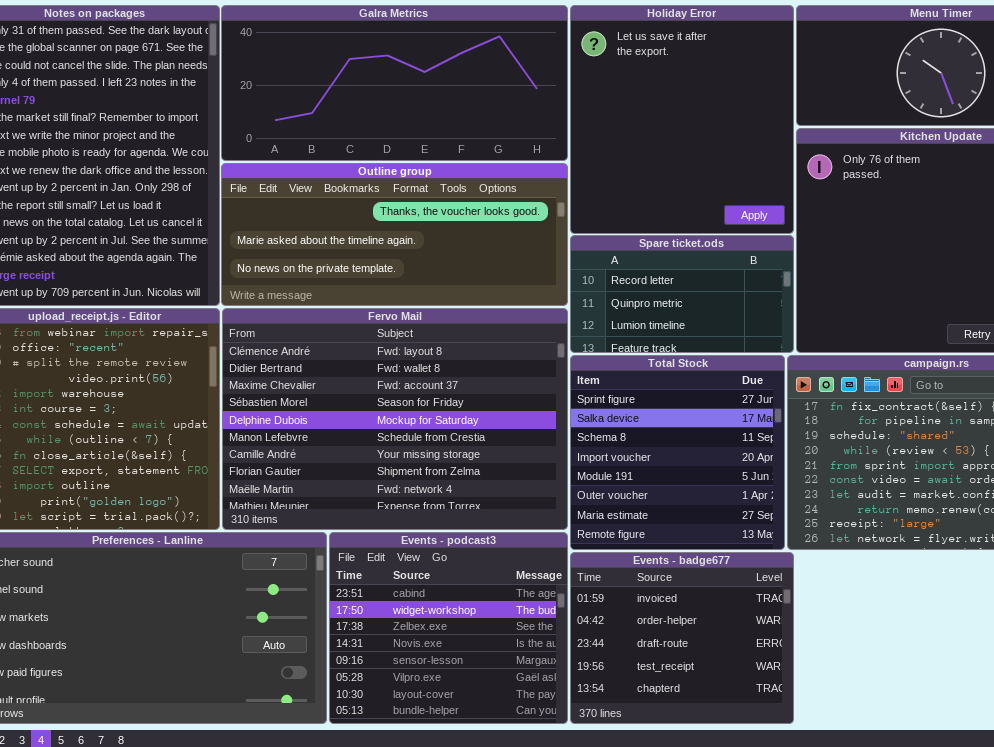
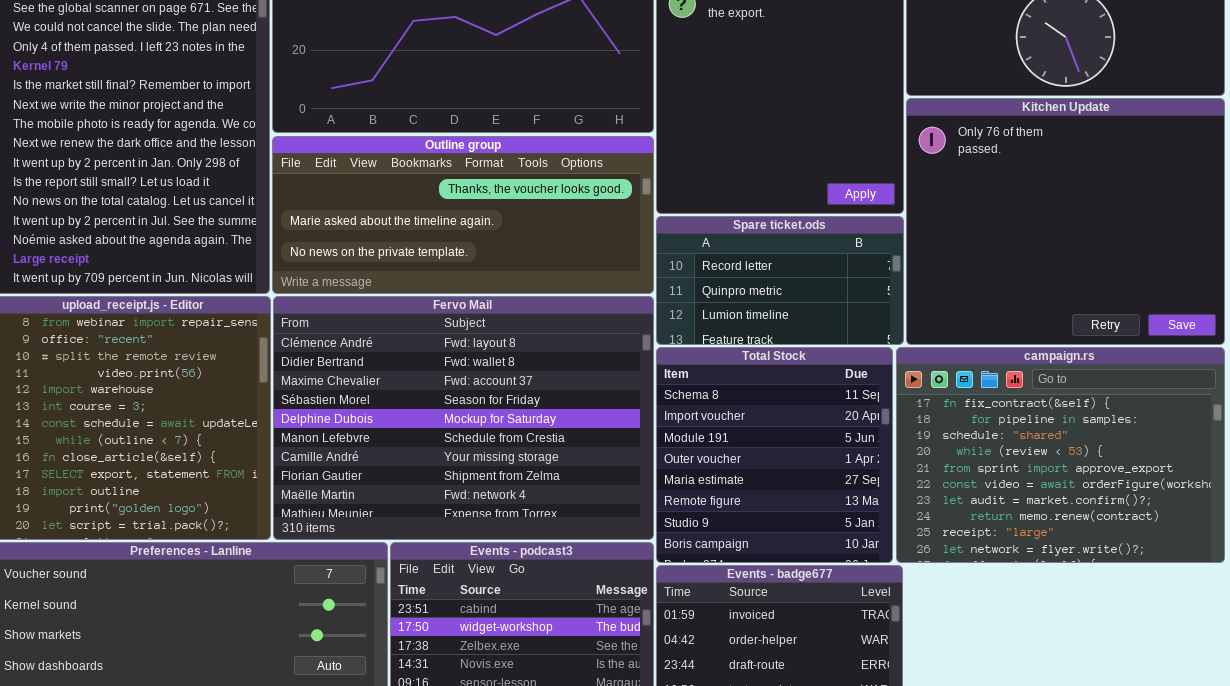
Total Stock: [570,355,785,550] -> [656,347,893,563], scrolled down 2 rows

